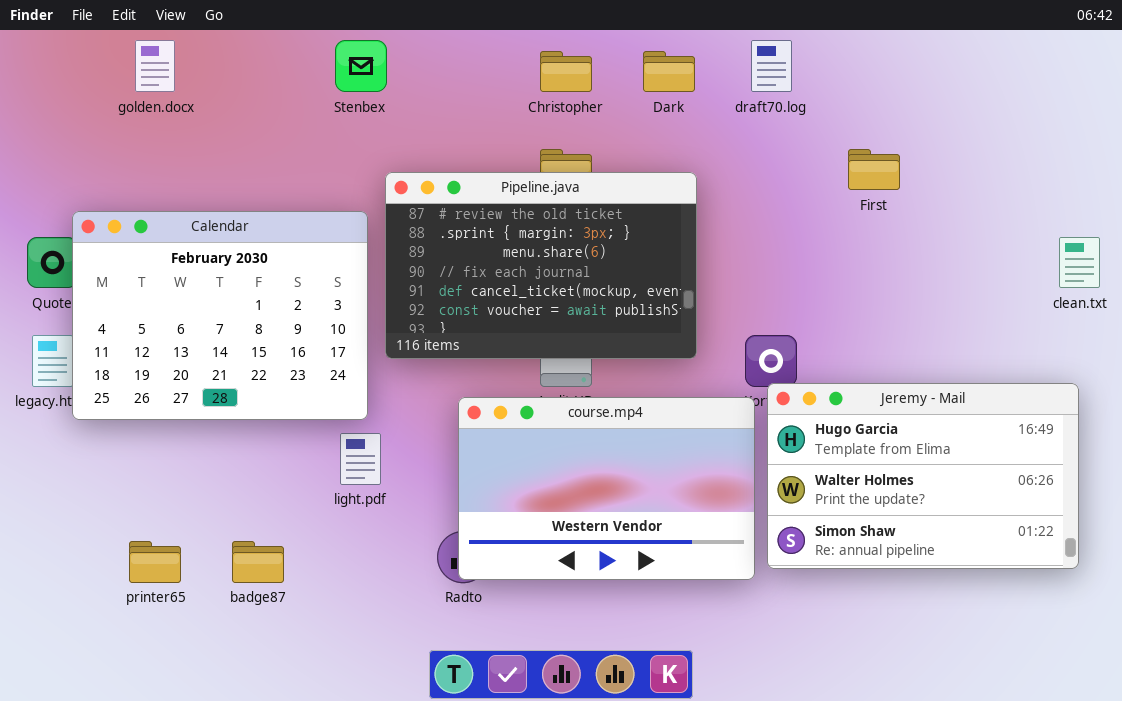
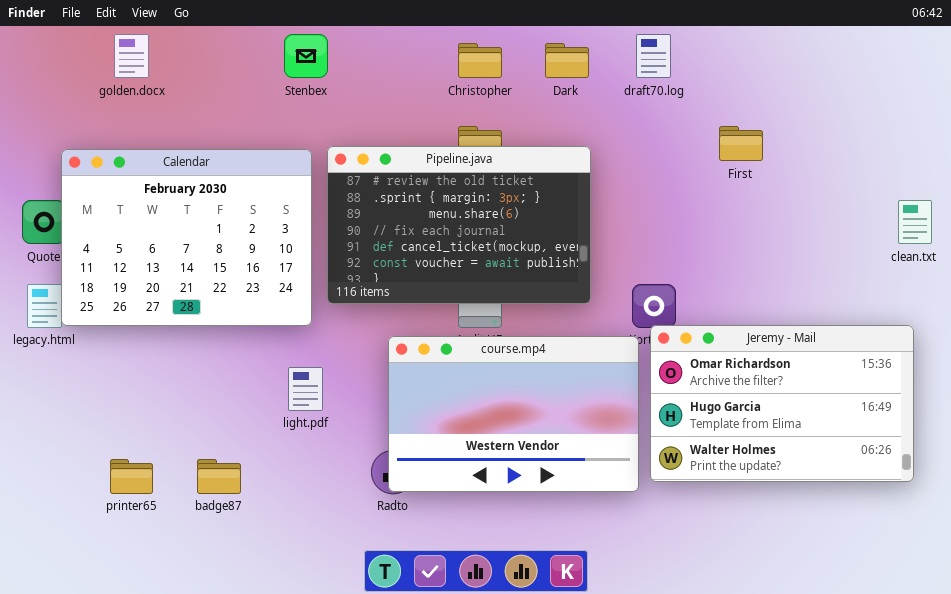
Calendar: [72,211,368,420] -> [61,149,312,326], moved
Jeremy - Mail: [767,383,1079,569] -> [650,325,914,482], scrolled up 1 row

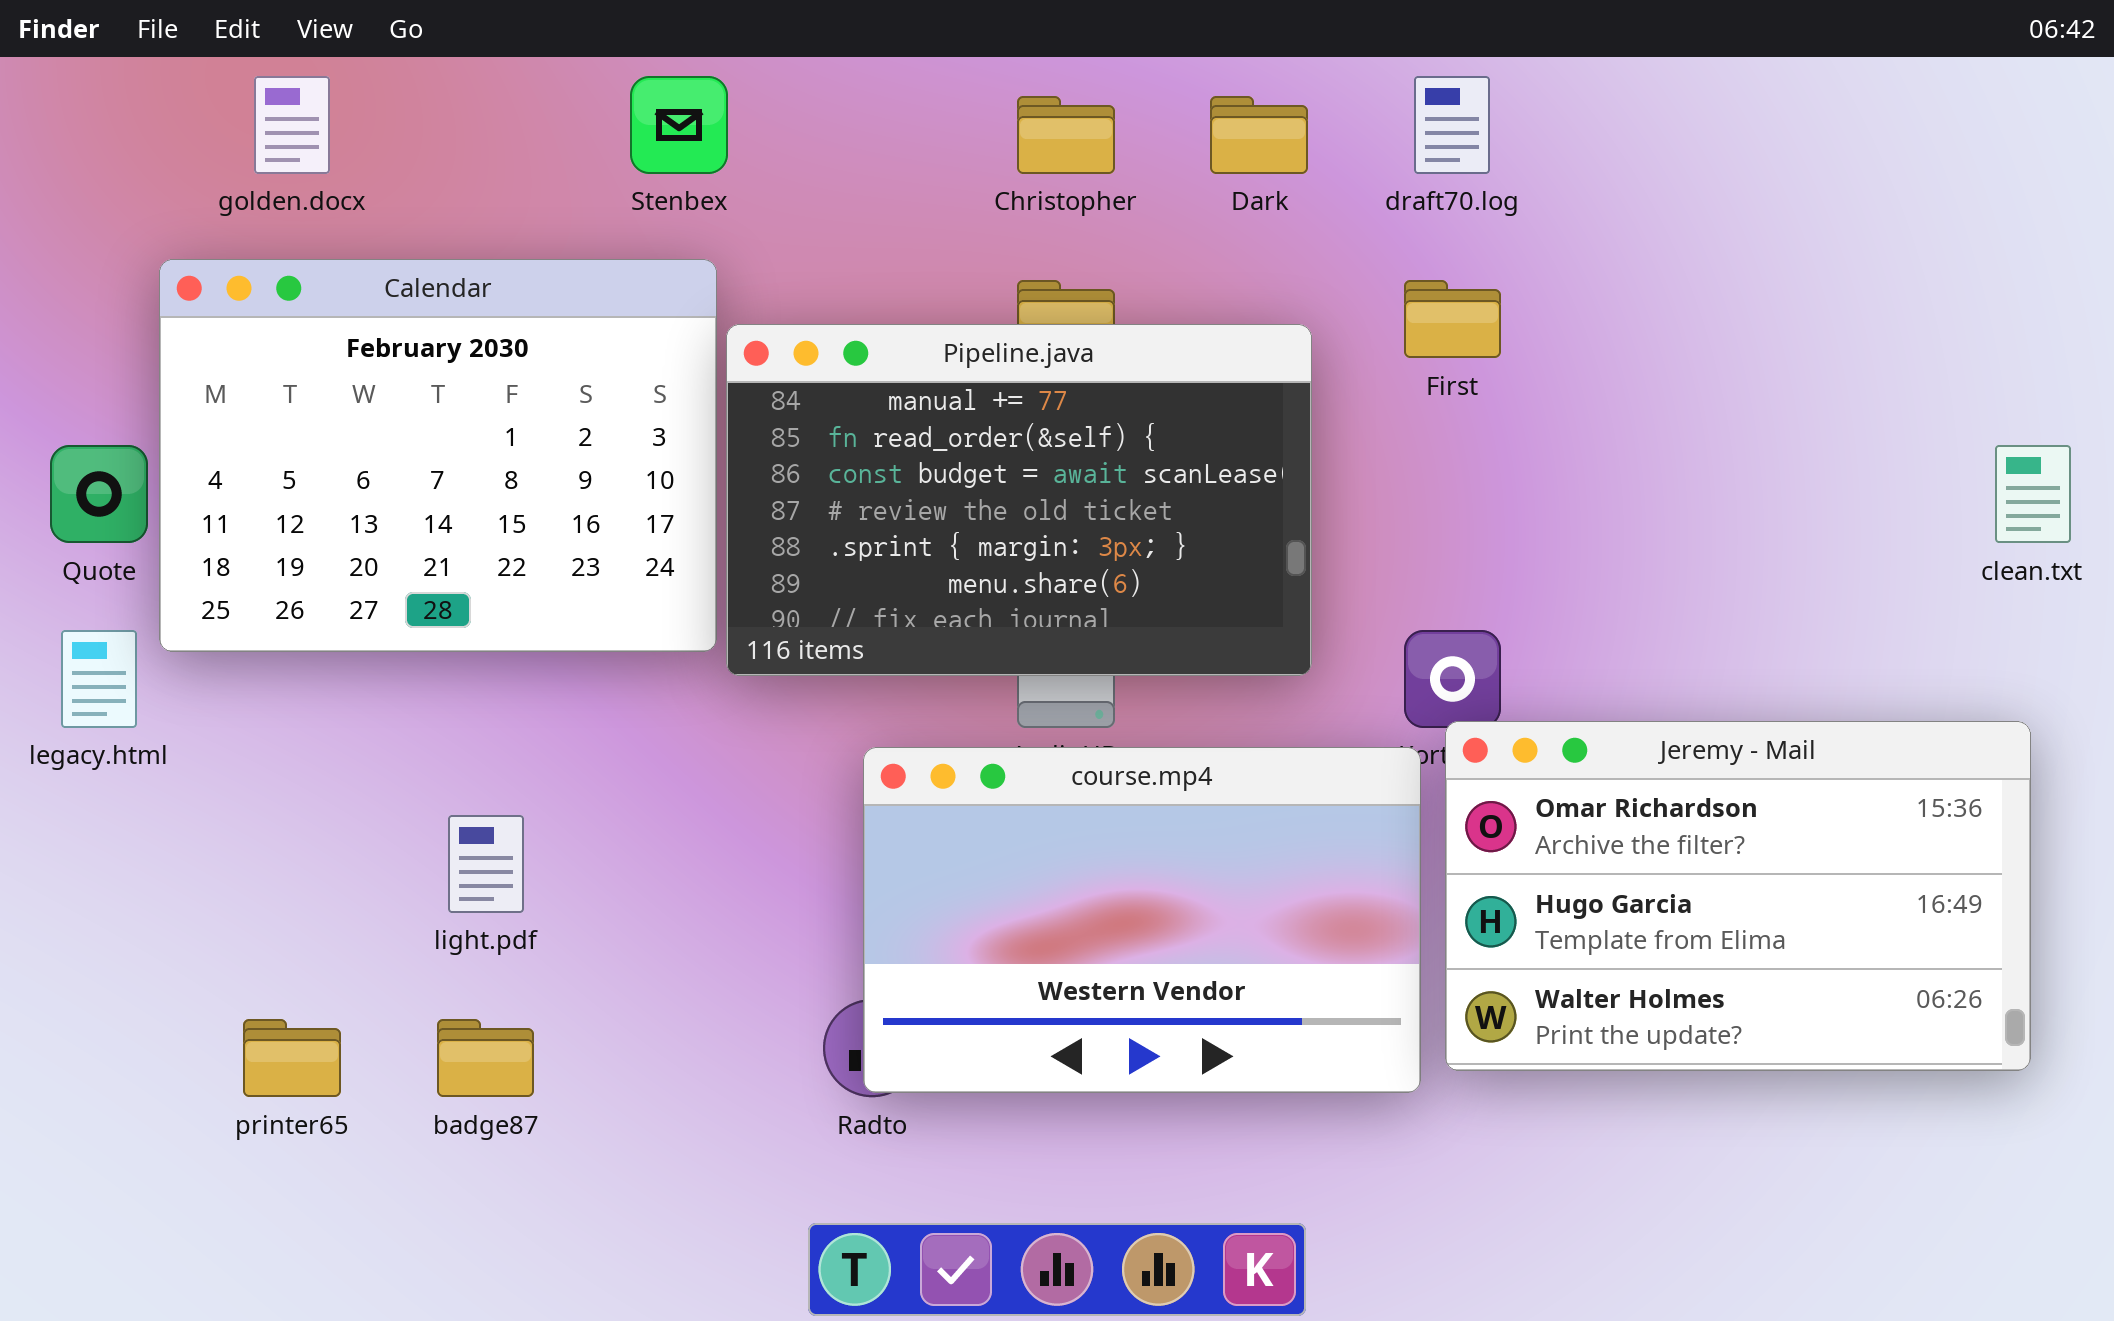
First: [719,126,763,161] -> [1404,280,1501,358], moved
Pipeline.java: [327,146,591,304] -> [726,324,1312,676], scrolled up 3 rows
Calendar: [61,149,312,326] -> [159,259,717,652], moved
light.pdf: [288,367,323,411] -> [448,815,524,913], moved

